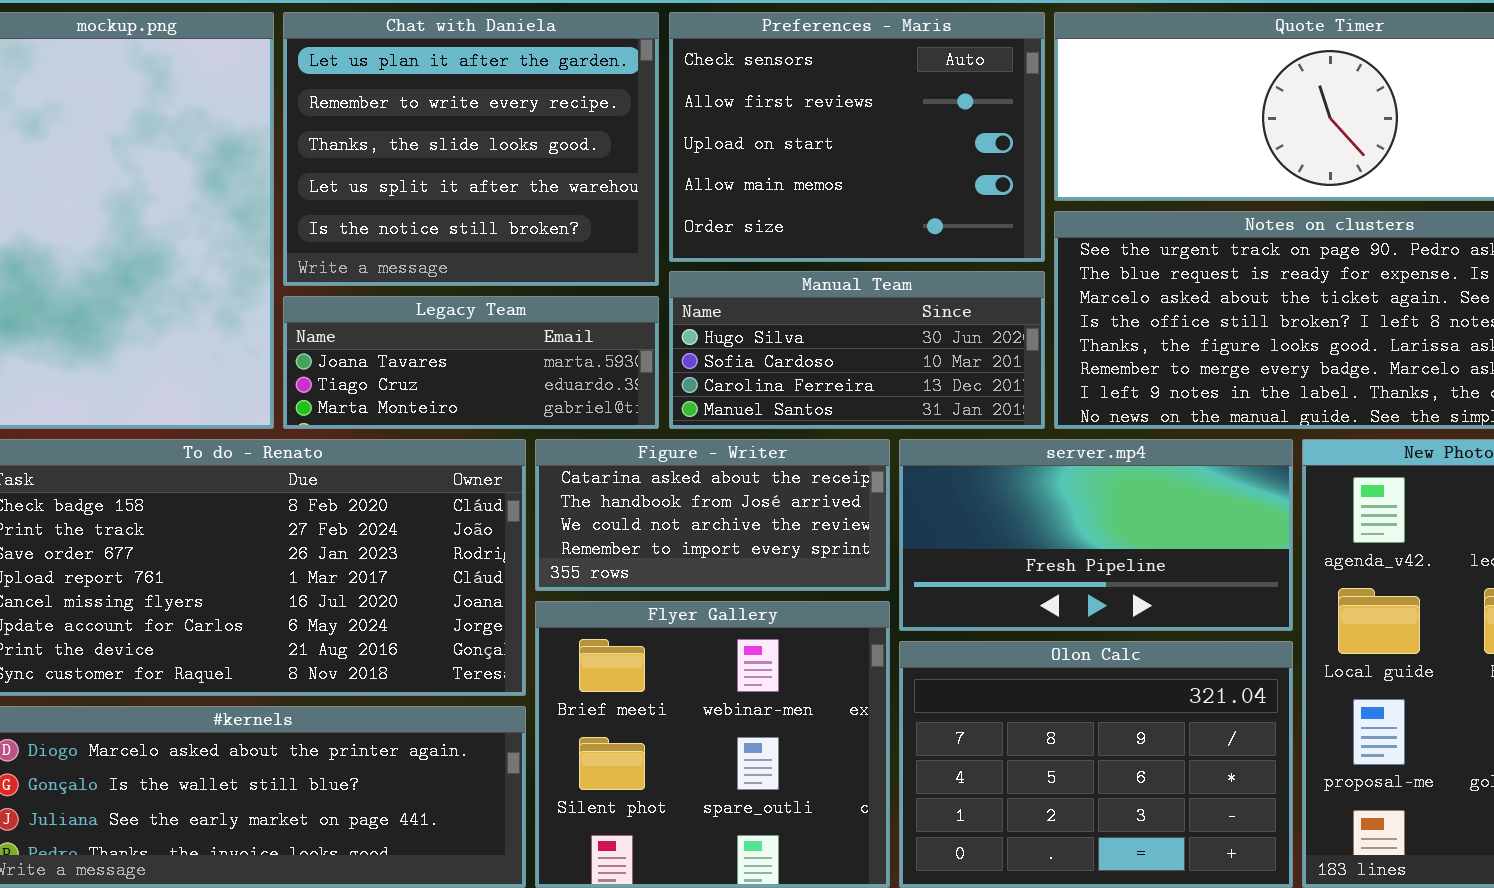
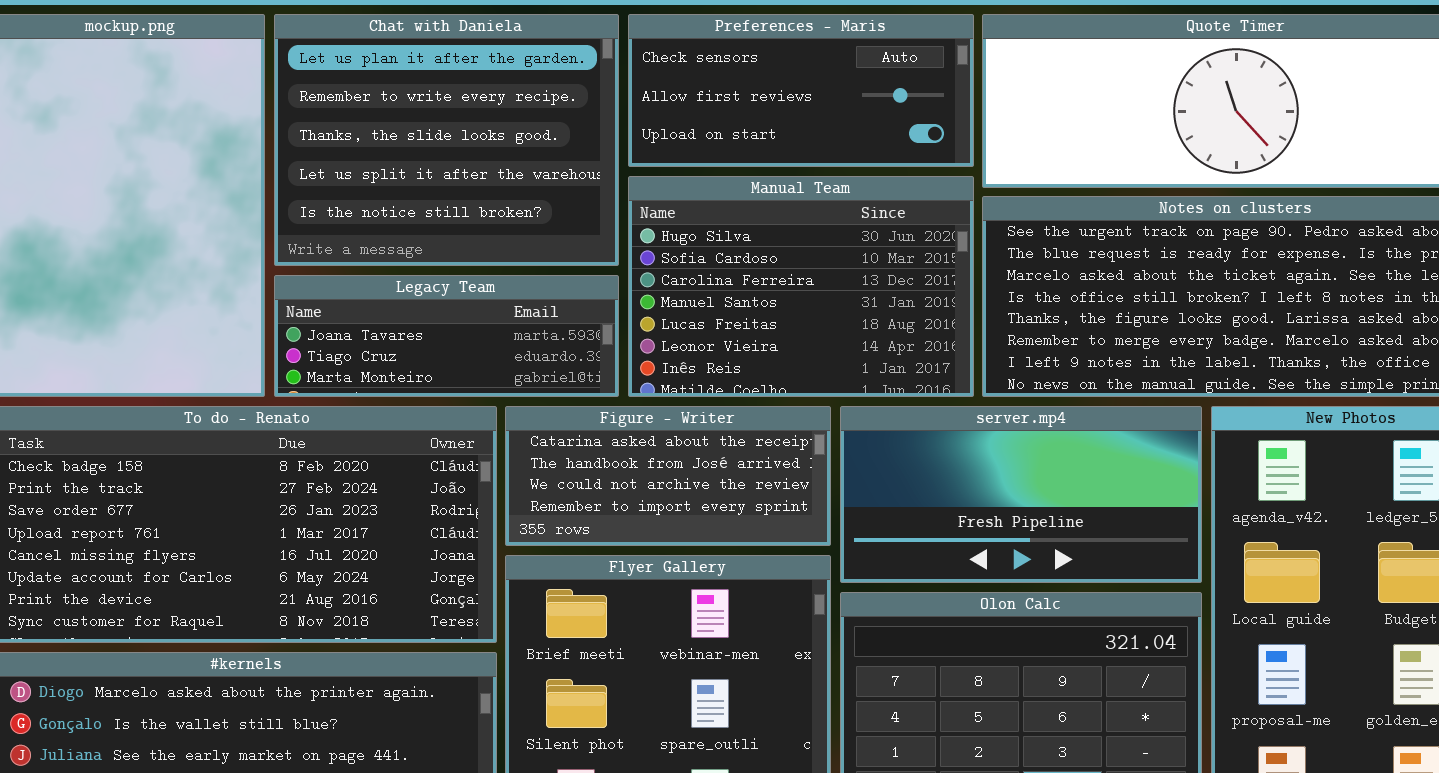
Preferences - Maris: [669,12,1045,262] -> [628,14,974,167], resized
Manual Team: [669,271,1045,429] -> [628,176,974,397], resized

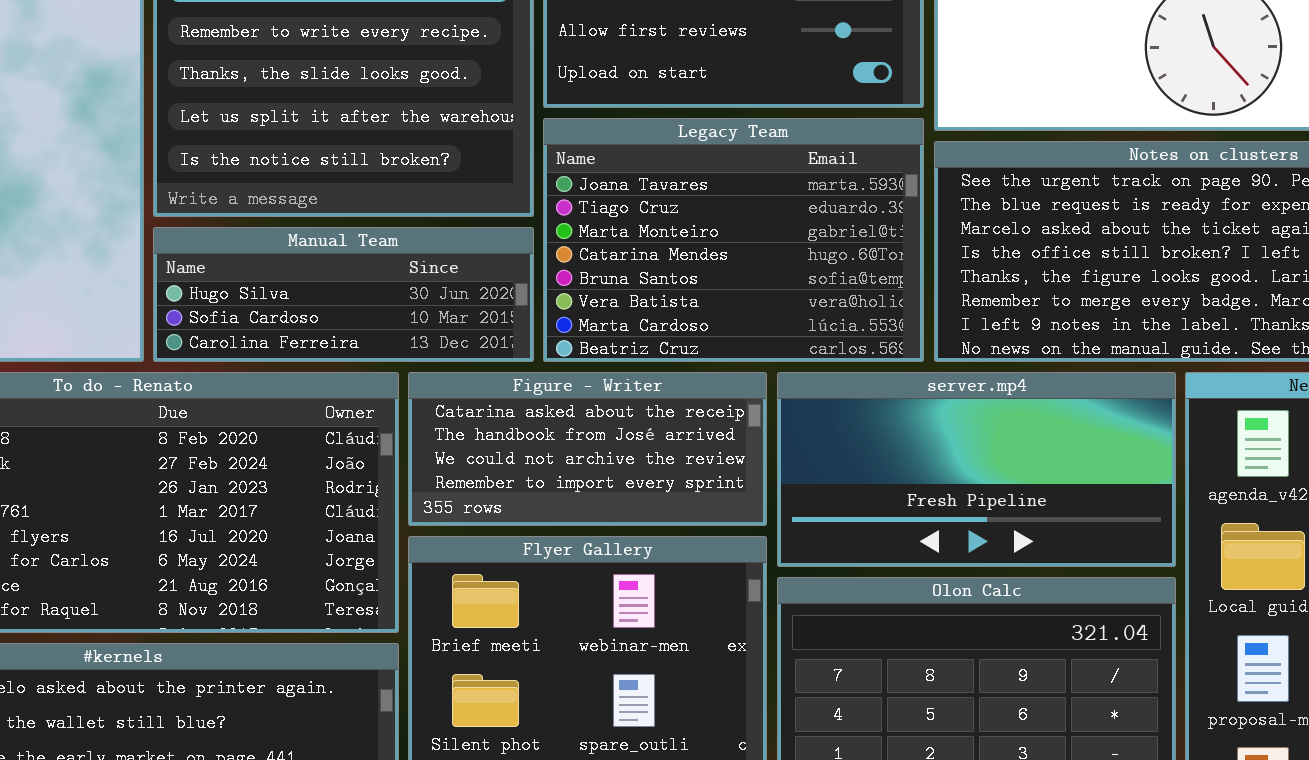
Manual Team: [628,176,974,397] -> [153,227,534,362], moved, resized
Legacy Team: [274,275,619,397] -> [543,118,924,362], moved, resized

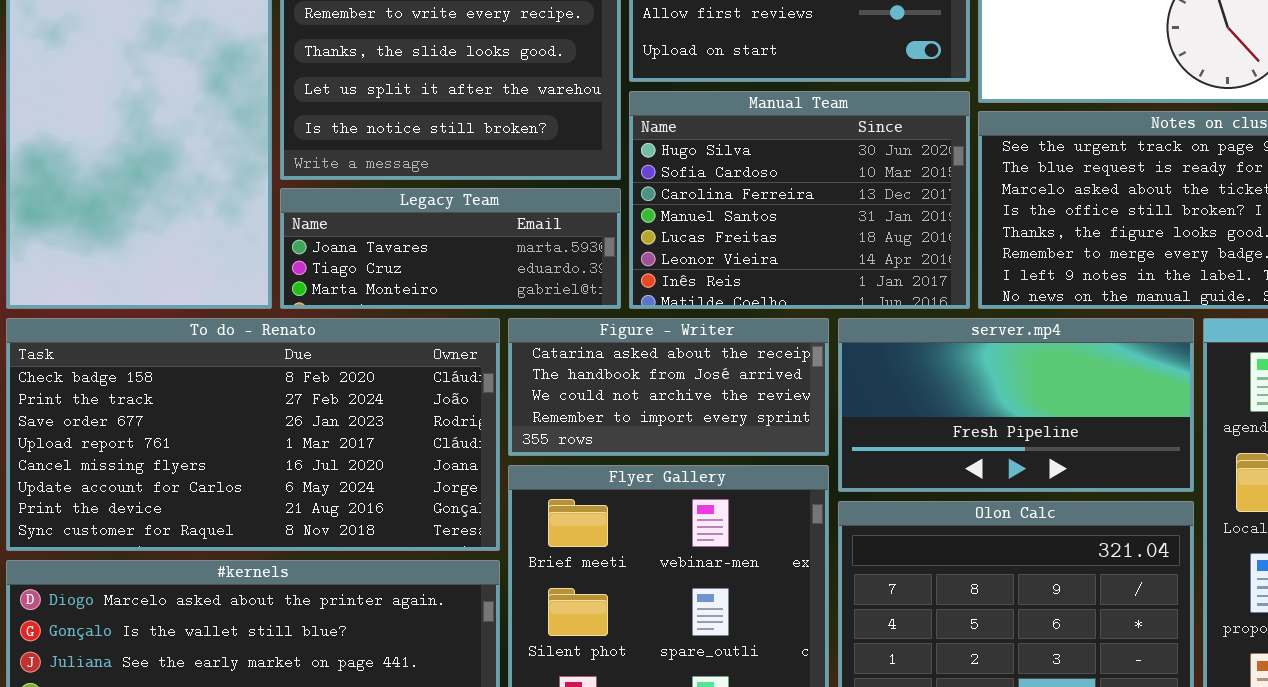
Legacy Team: [543,118,924,362] -> [280,188,621,309], moved, resized
Manual Team: [153,227,534,362] -> [629,91,970,309], moved, resized

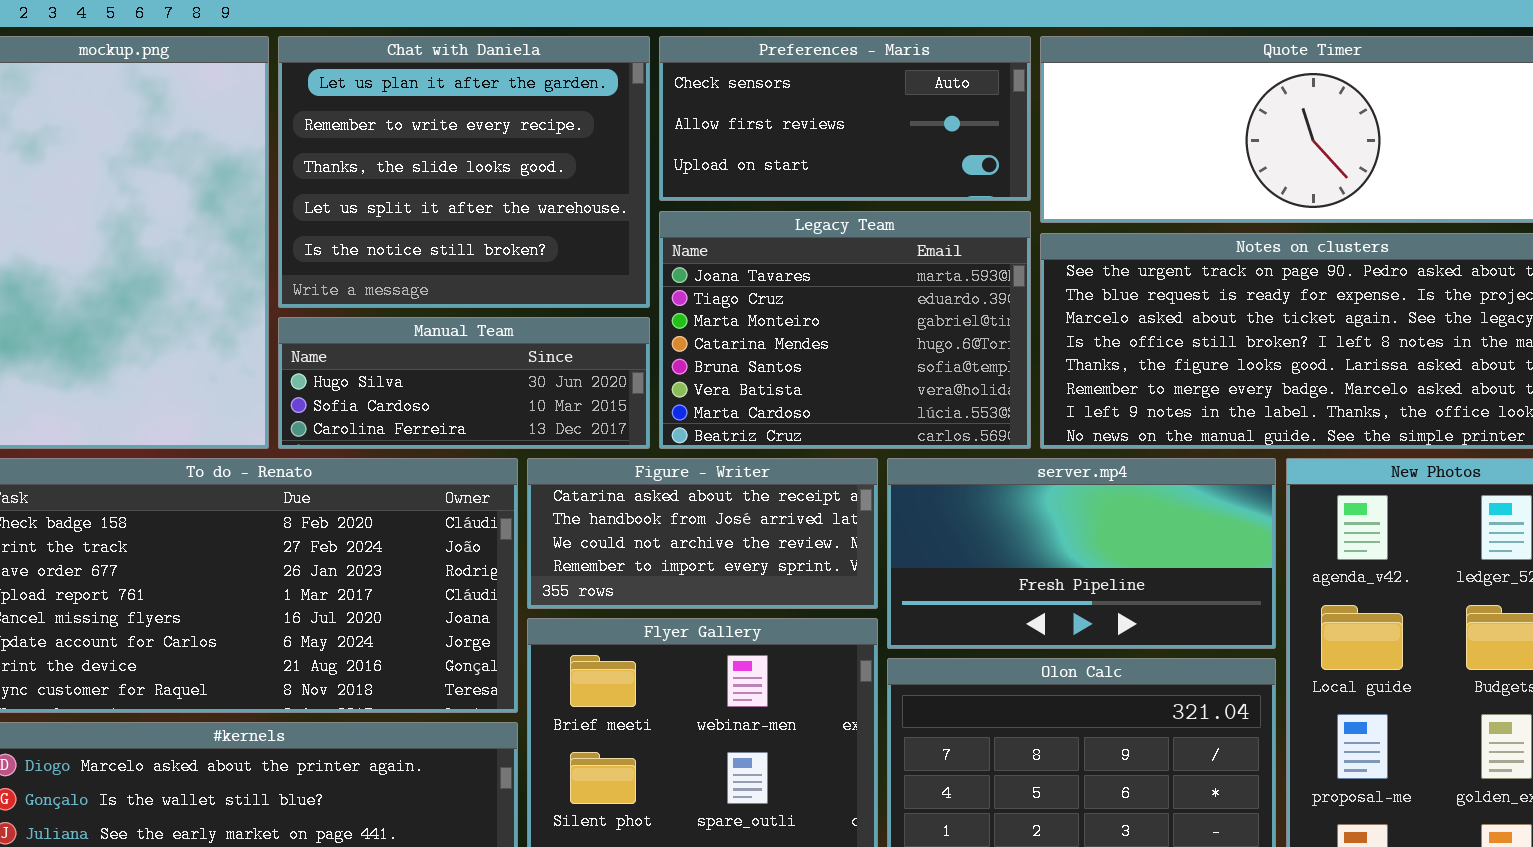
Manual Team: [629,91,970,309] -> [278,317,650,449], moved, resized
Legacy Team: [280,188,621,309] -> [659,211,1031,449], moved, resized

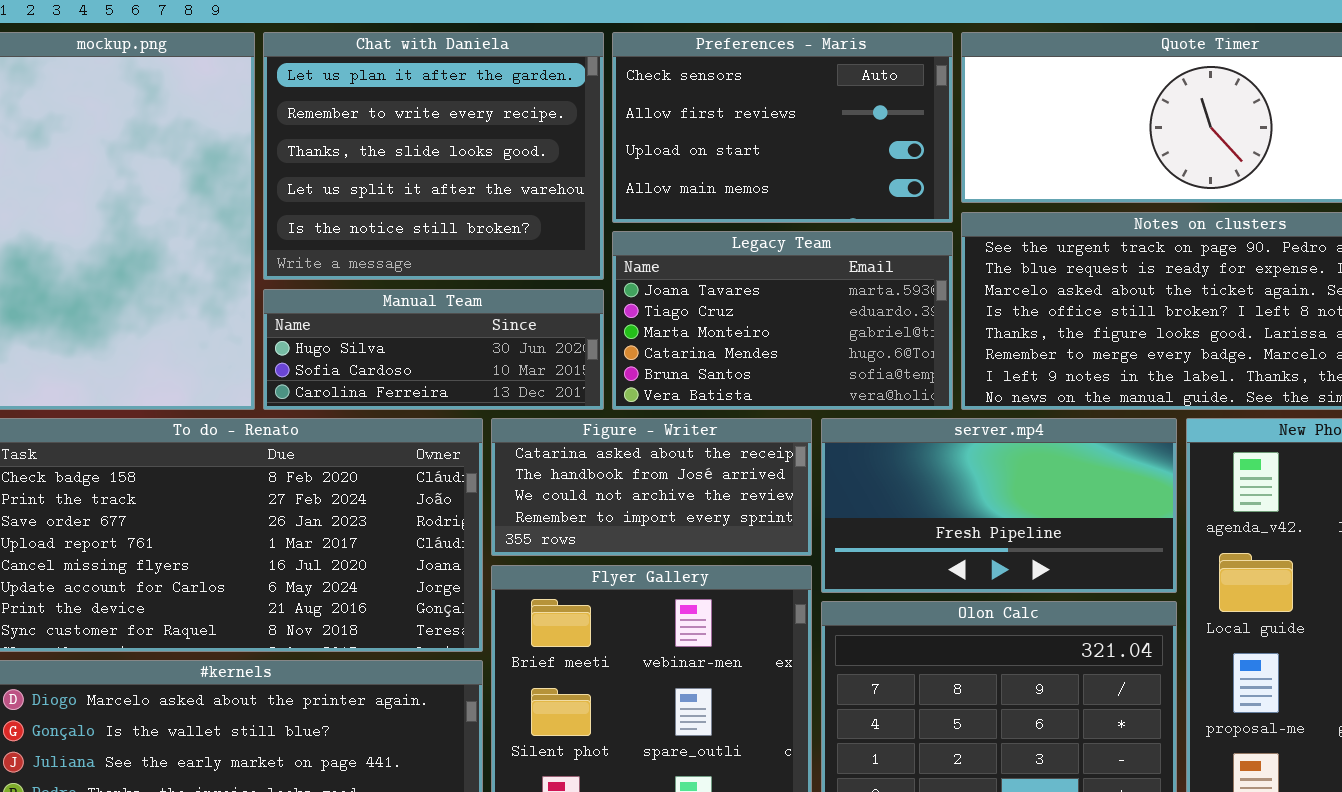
Preferences - Maris: [659,36,1031,201] -> [612,32,953,223], resized
Legacy Team: [659,211,1031,449] -> [612,231,953,410], resized

